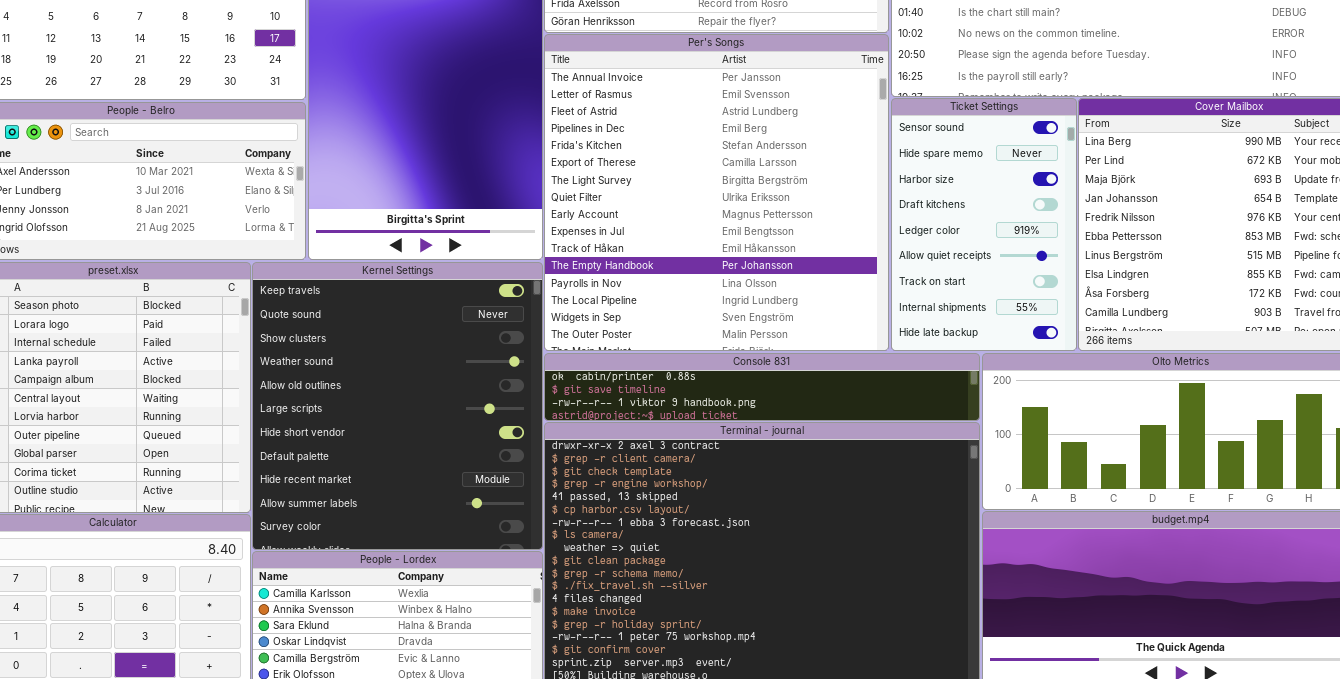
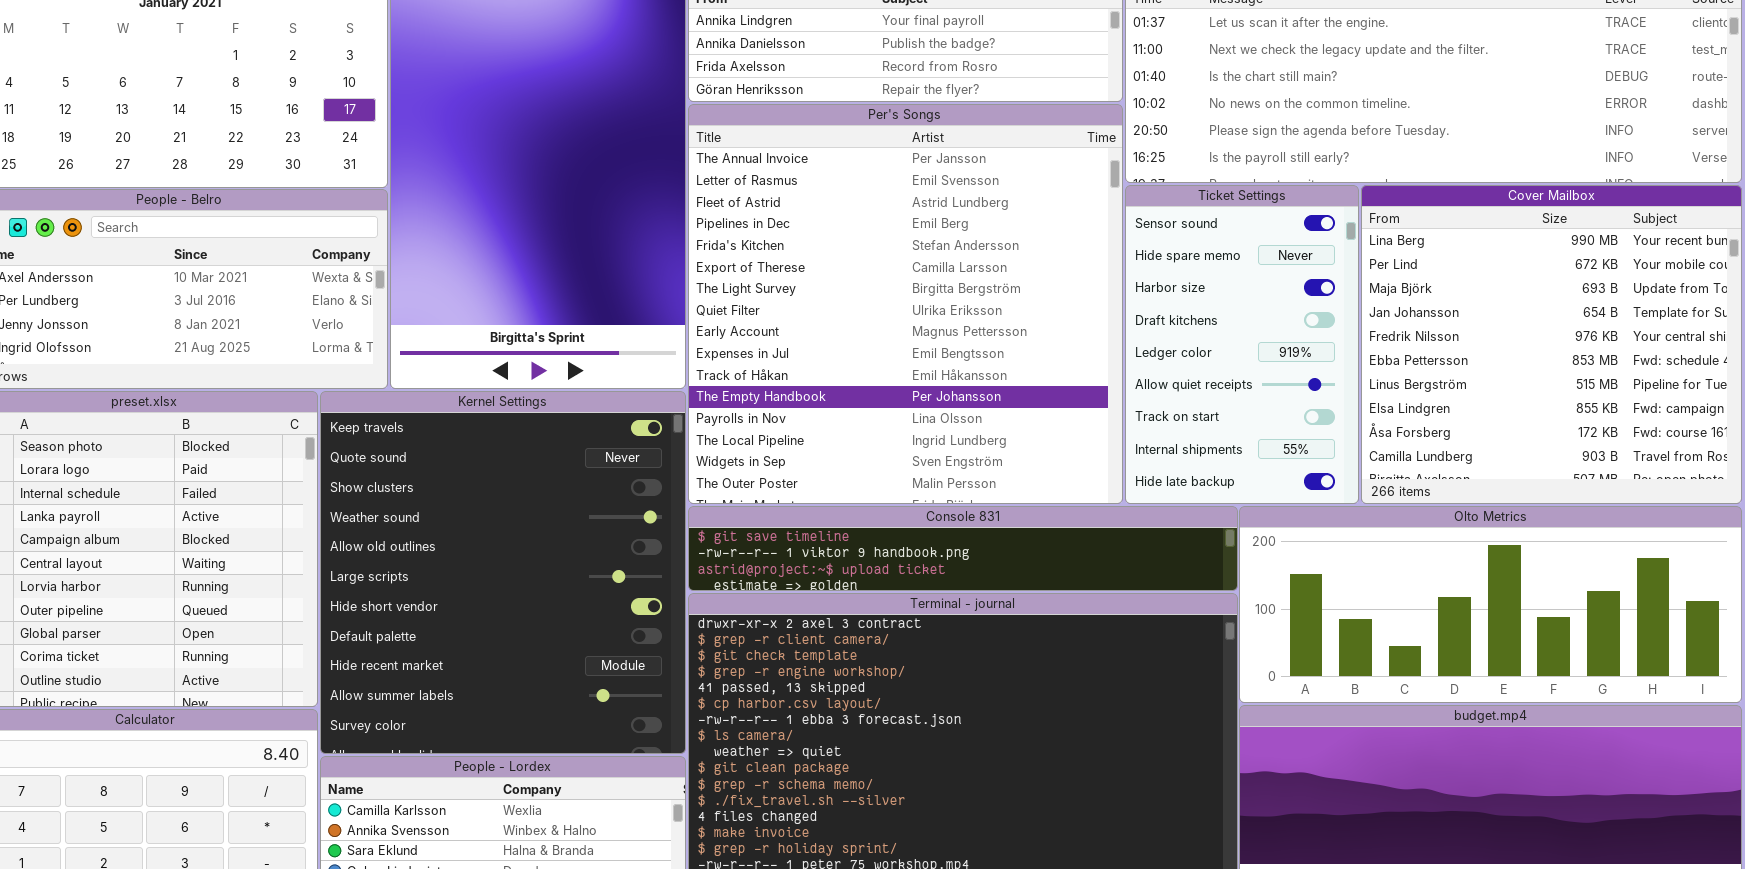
Console 831: [544,353,980,421] -> [688,506,1238,591], scrolled down 1 row

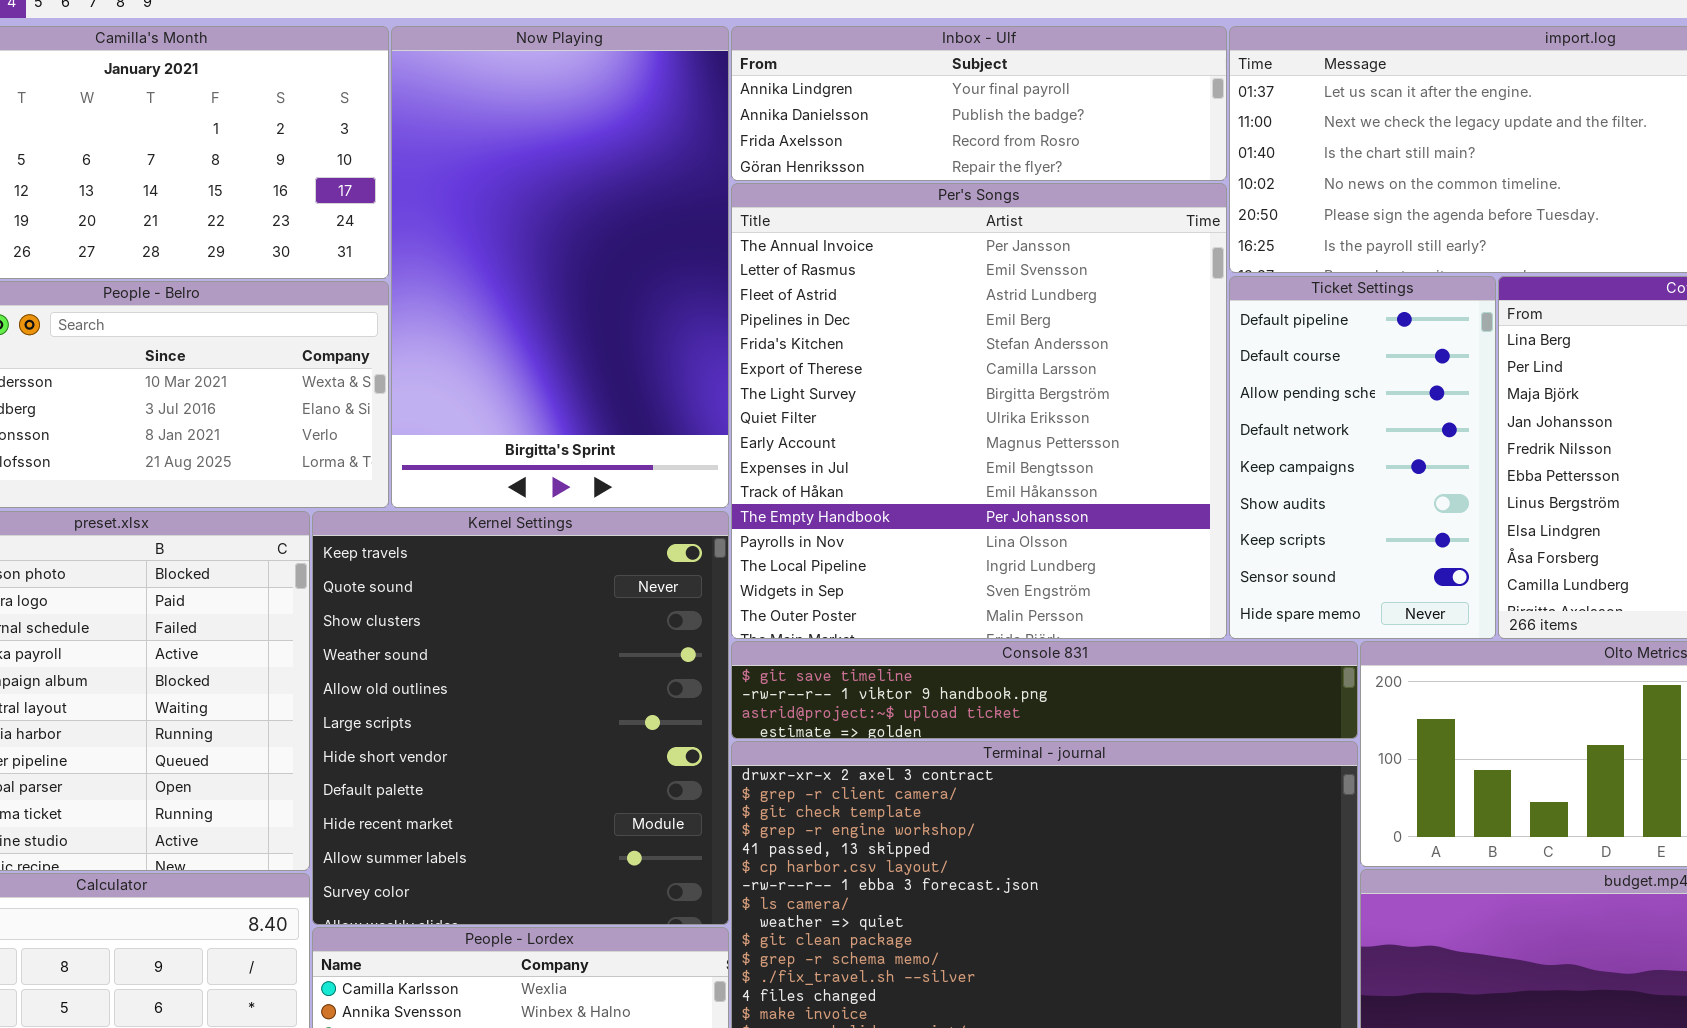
Ticket Settings: [1125,185,1359,504] -> [1229,276,1496,639], scrolled up 7 rows

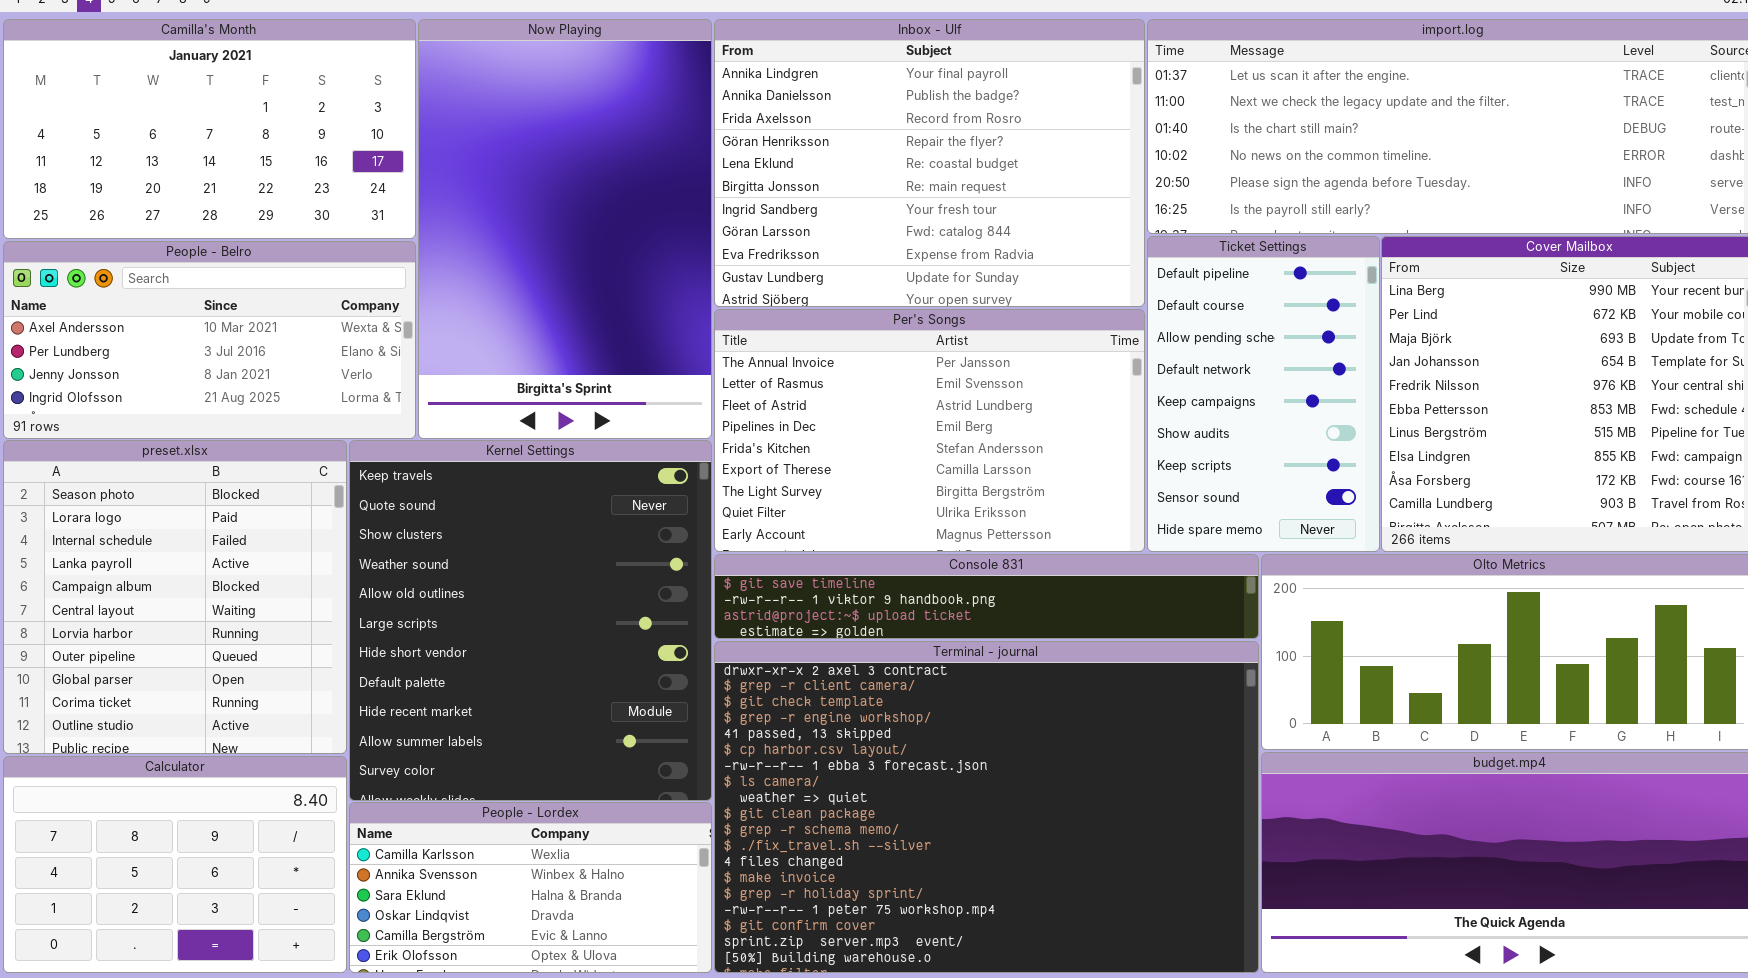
Inbox - Ulf: [731,26,1227,181] -> [714,19,1145,307], resized
Per's Songs: [731,183,1227,639] -> [714,309,1145,552], resized

